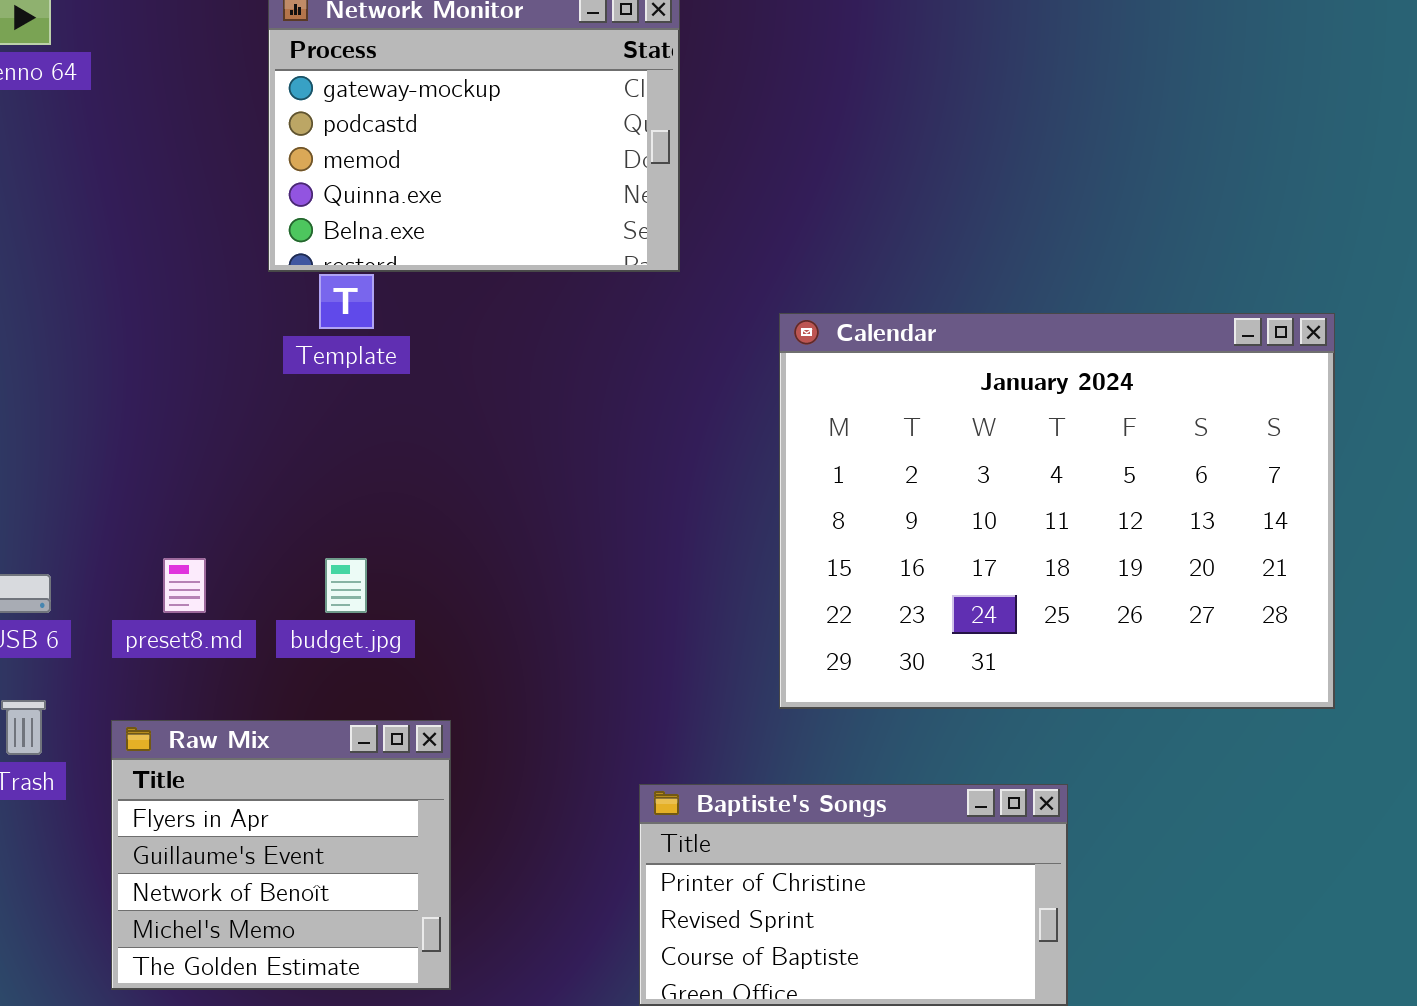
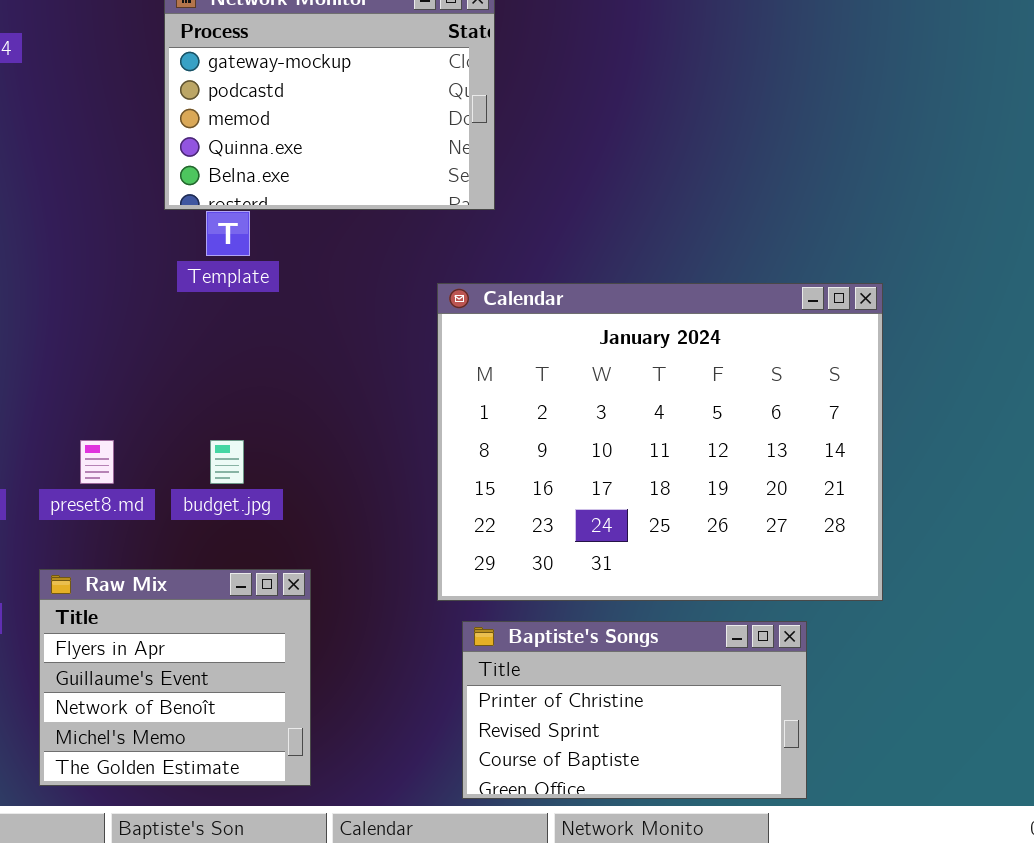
Calendar: [779,313,1335,709] -> [437,283,883,601], moved

